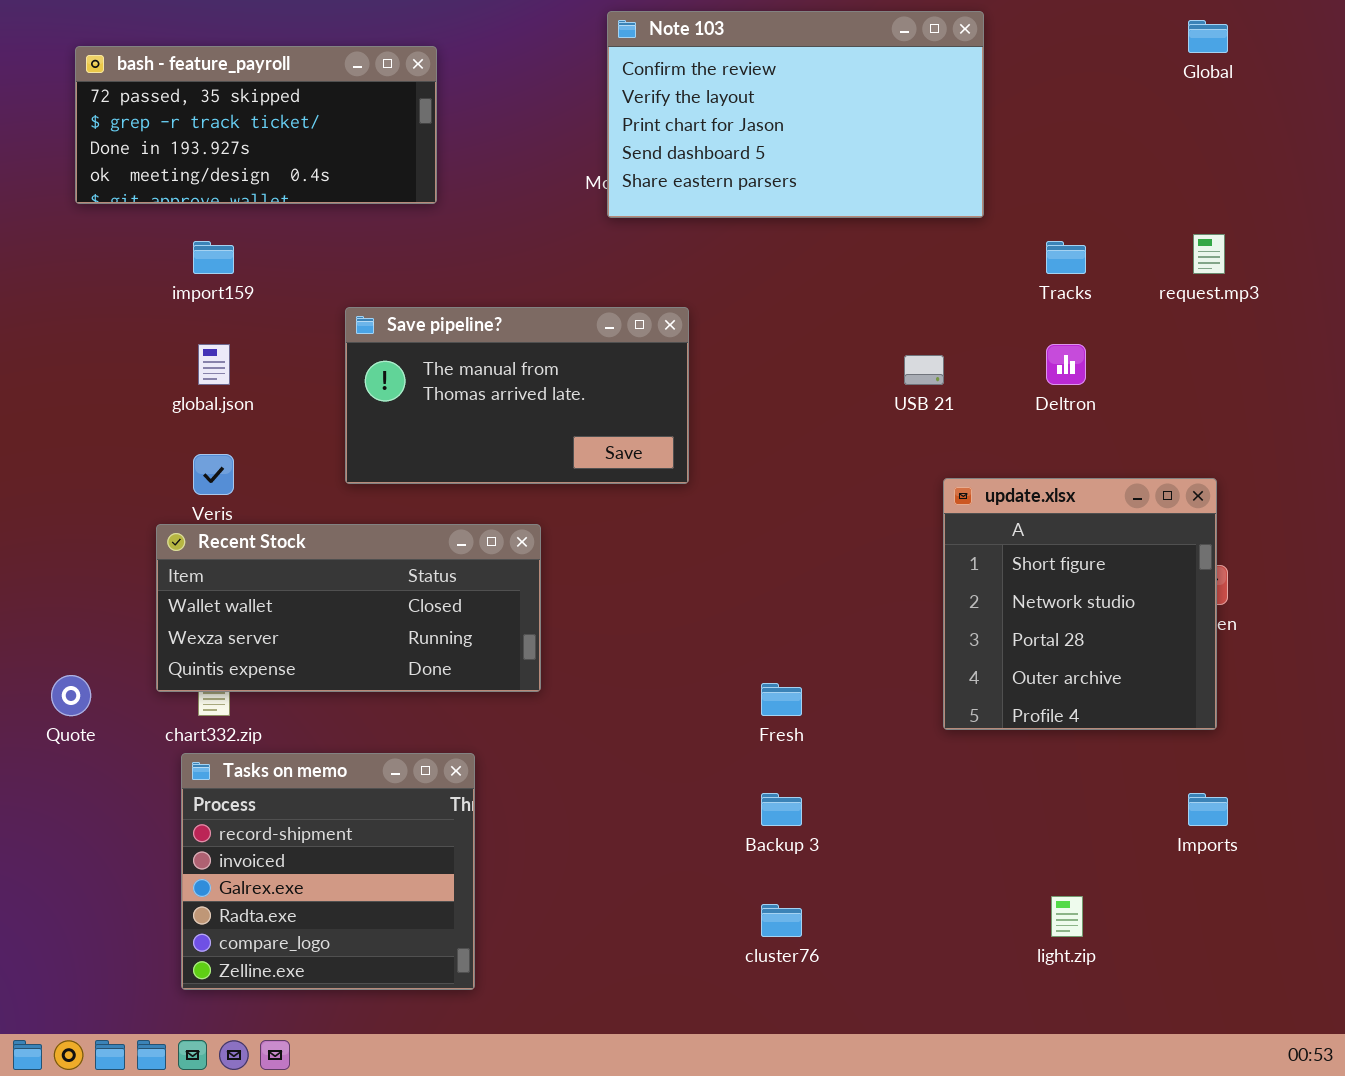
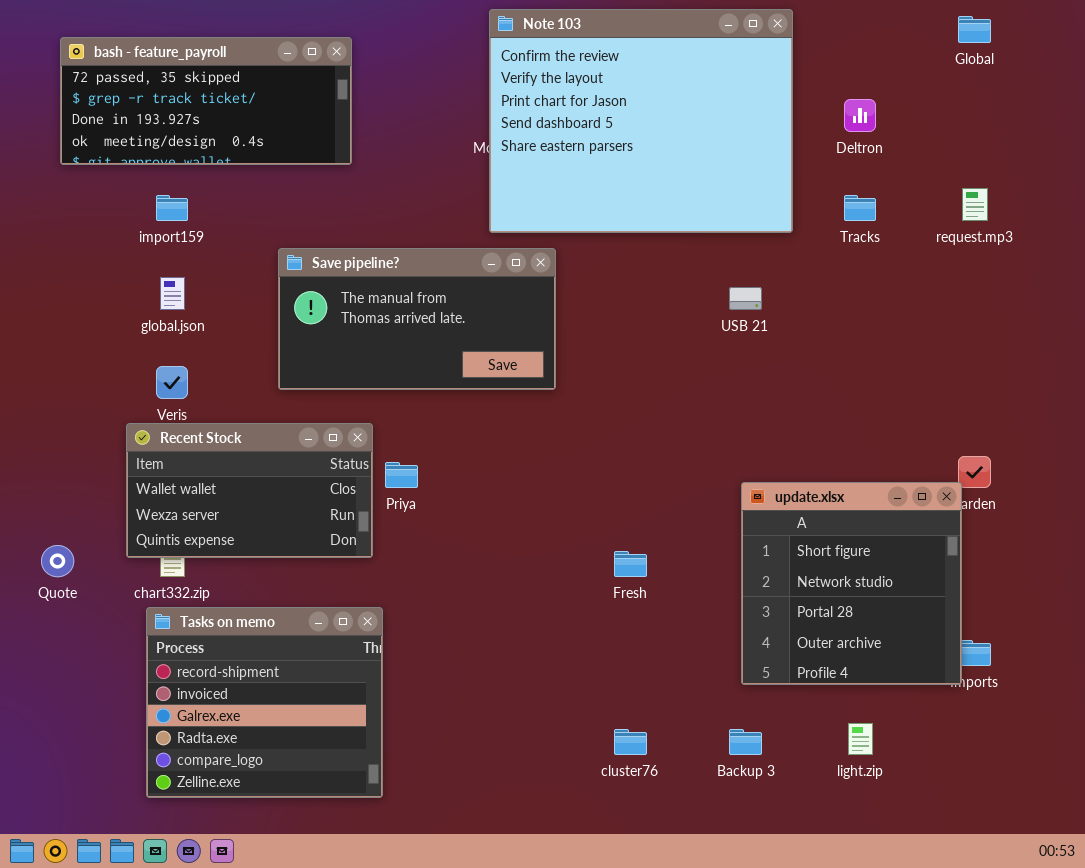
Note 103: [607,11,984,218] -> [489,9,793,233], resized
Deltron: [1046,344,1086,385] -> [844,99,876,132], moved
update.xlsx: [943,478,1217,730] -> [741,482,962,685], moved
Recent Stock: [156,524,541,692] -> [126,423,373,558], resized
Backup 3: [761,793,802,826] -> [729,729,762,755], moved

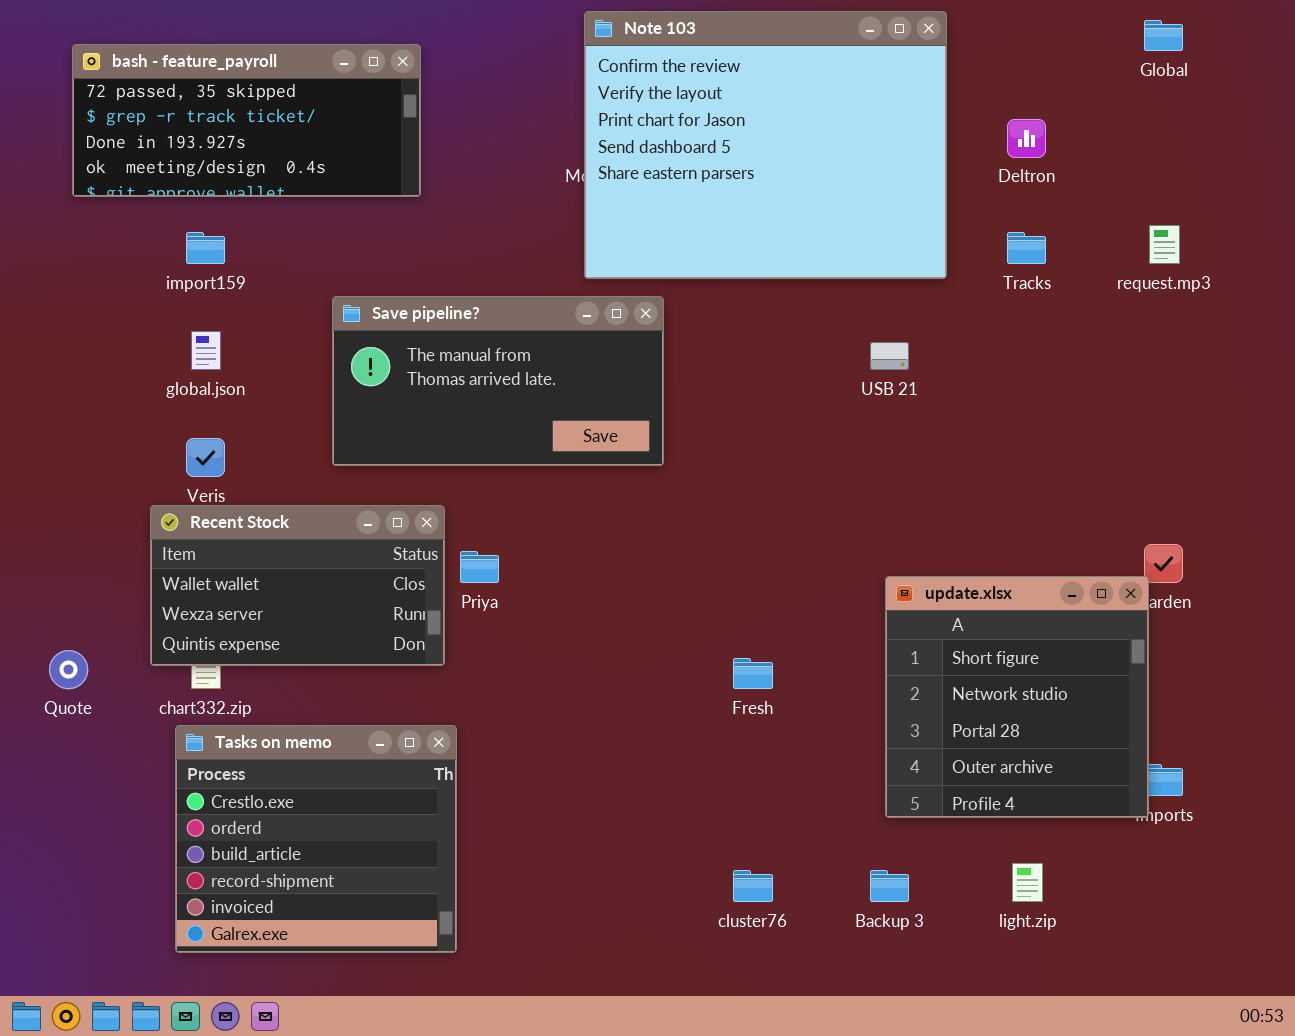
Tasks on memo: [146,607,383,798] -> [175,725,457,953], scrolled up 3 rows

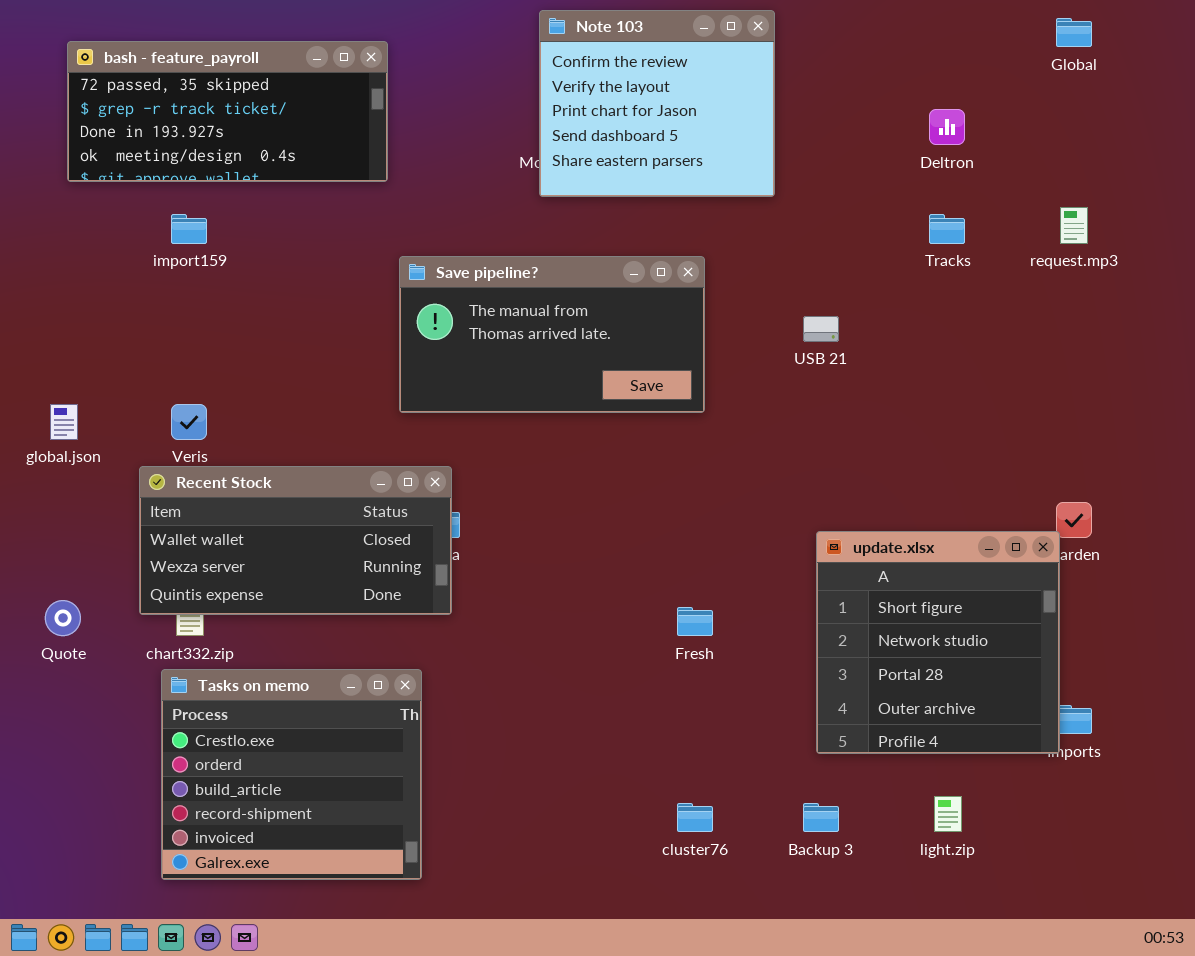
Note 103: [584,11,947,279] -> [539,10,775,197], resized
Save pipeline?: [332,296,664,466] -> [399,256,705,413], moved
global.json: [191,331,221,370] -> [50,404,78,440], moved
Recent Stock: [150,505,445,666] -> [139,466,452,615], resized

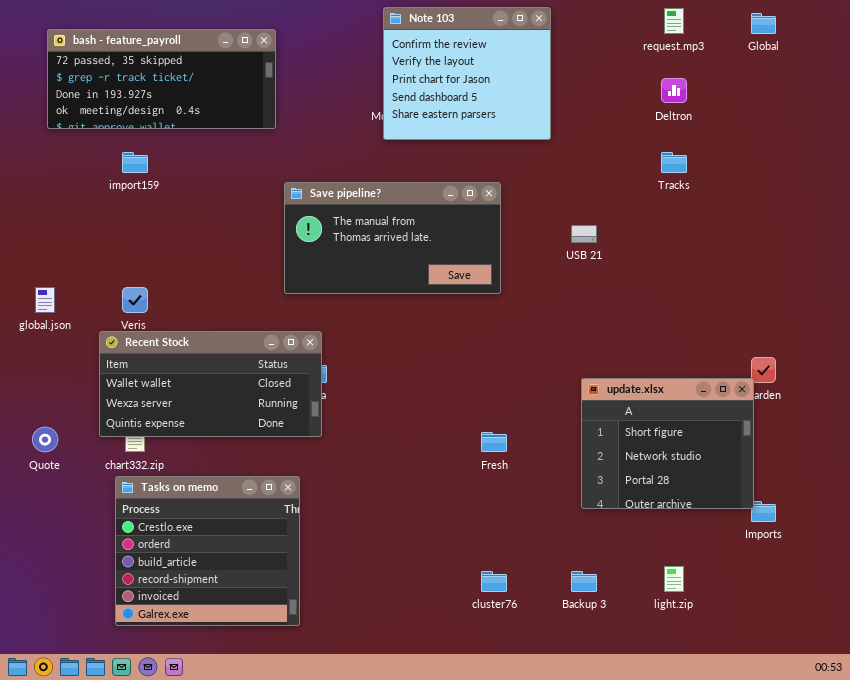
request.mp3: [1060,207,1088,244] -> [664,8,684,34], moved
update.xlsx: [816,531,1060,754] -> [581,378,754,509], resized

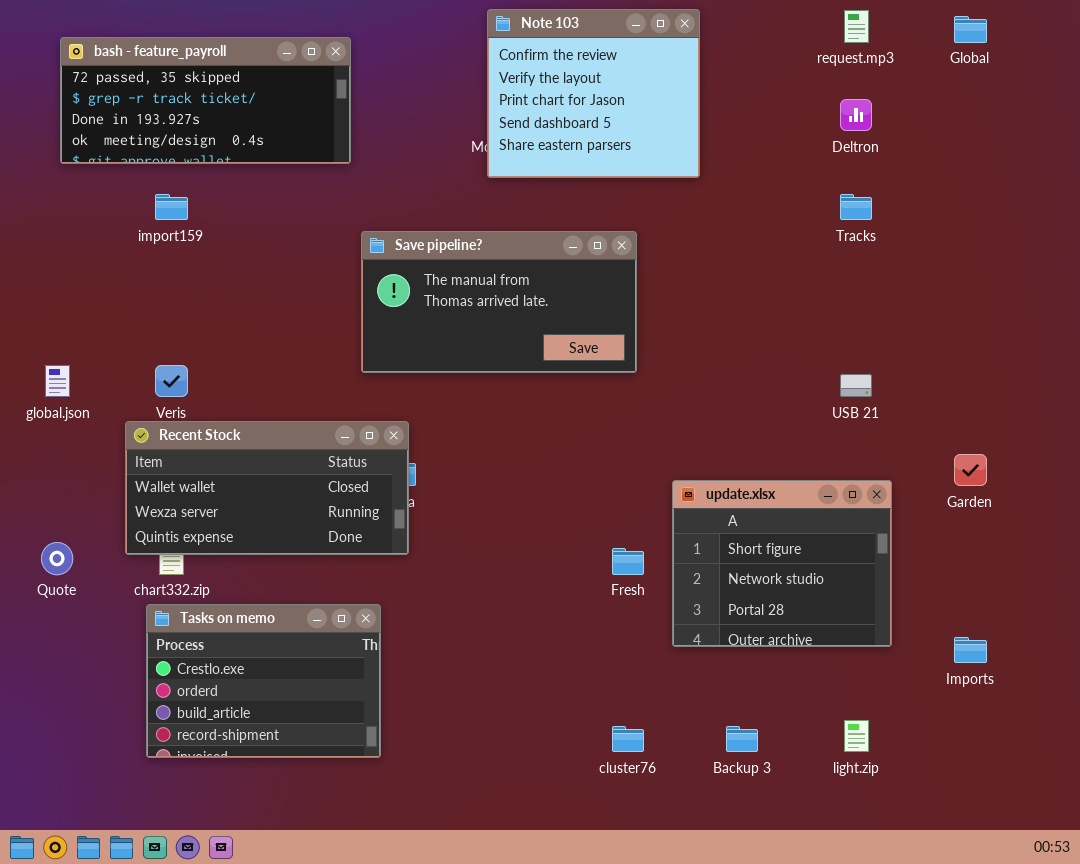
USB 21: [571,225,597,243] -> [840,374,872,397], moved
update.xlsx: [581,378,754,509] -> [672,480,892,647], moved
Tasks on memo: [115,476,300,626] -> [146,604,381,758], resized

